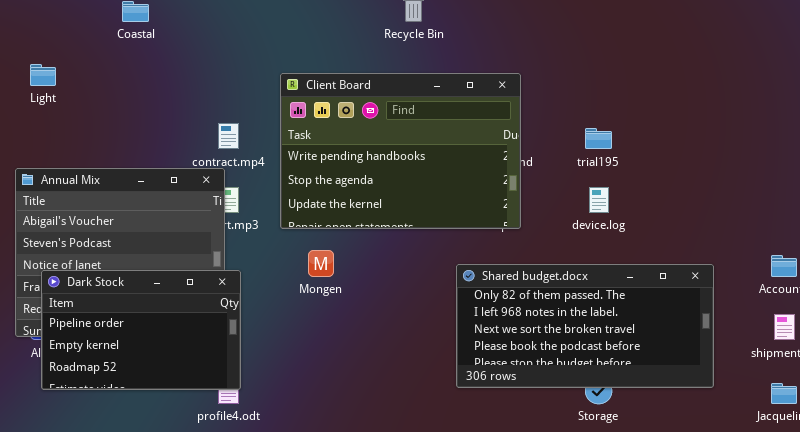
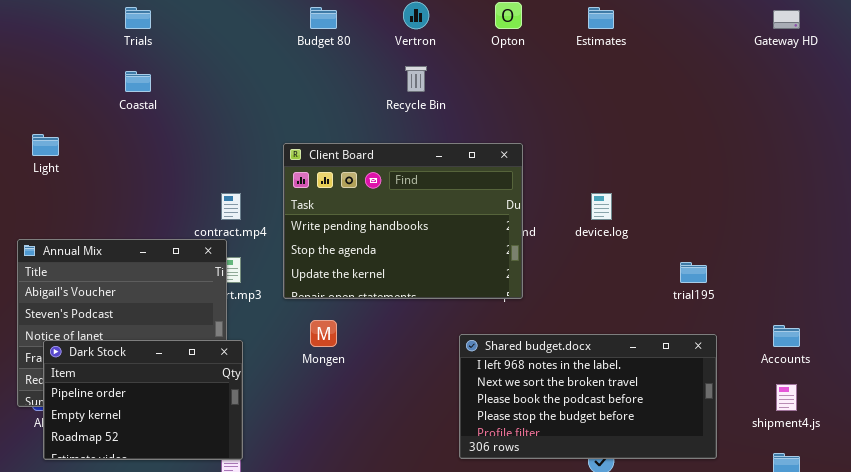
trial195: [585,128,612,149] -> [680,262,707,283], moved
device.log: [589,187,609,213] -> [591,193,612,220], moved
Shared budget.docx: [456,264,714,388] -> [459,334,717,459], scrolled down 1 row

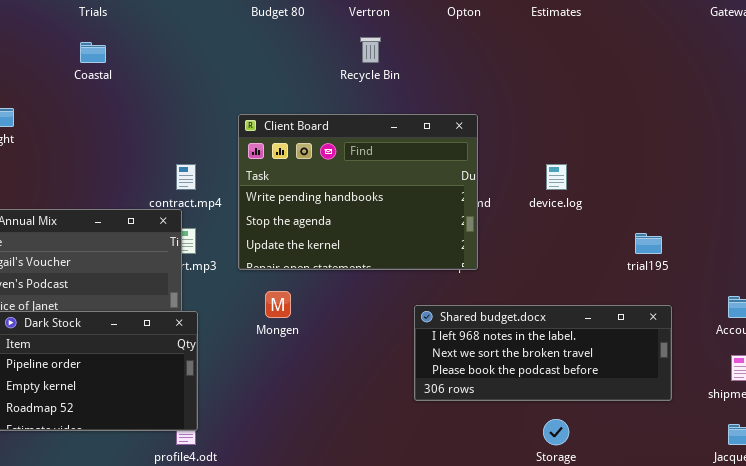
Shared budget.docx: [459,334,717,459] -> [414,305,672,401], resized

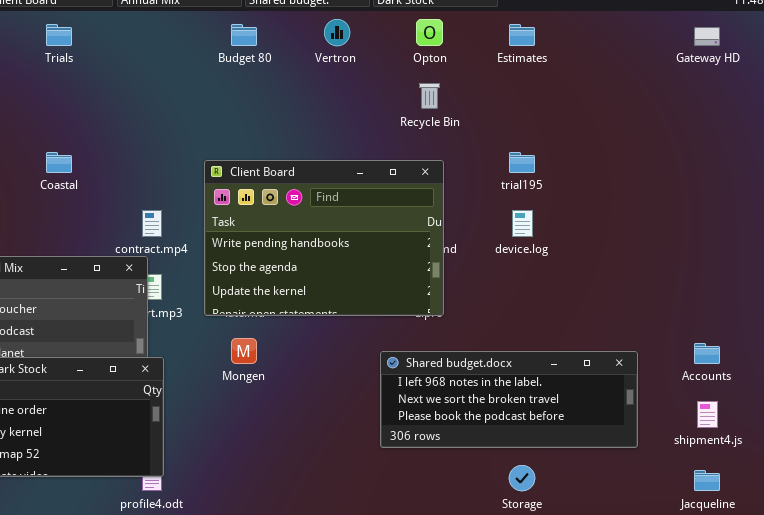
Recycle Bin: [360,37,381,63] -> [419,83,440,109], moved
Coastal: [80,42,106,63] -> [46,152,72,173], moved
trial195: [635,233,662,254] -> [509,152,535,173], moved

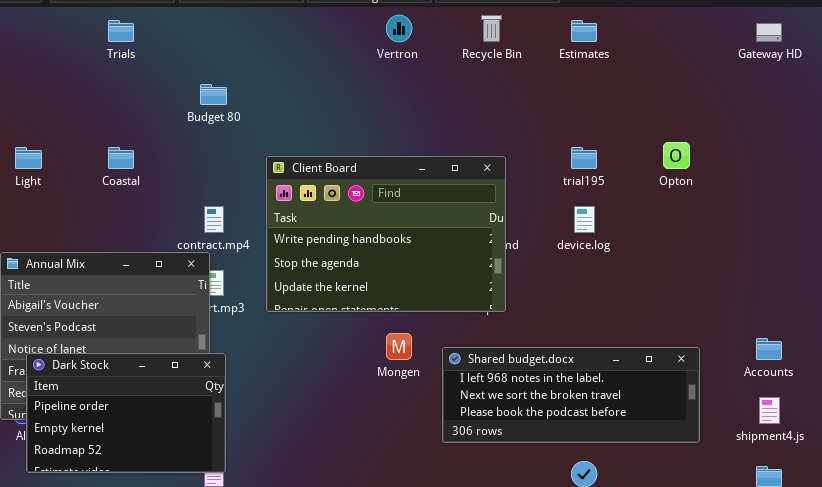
Opton: [416,19,443,46] -> [663,142,690,169], moved
Budget 80: [231,24,257,46] -> [200,84,227,105], moved
Recycle Bin: [419,83,440,109] -> [481,15,502,42], moved
Mongen: [231,338,257,364] -> [386,333,412,360], moved

